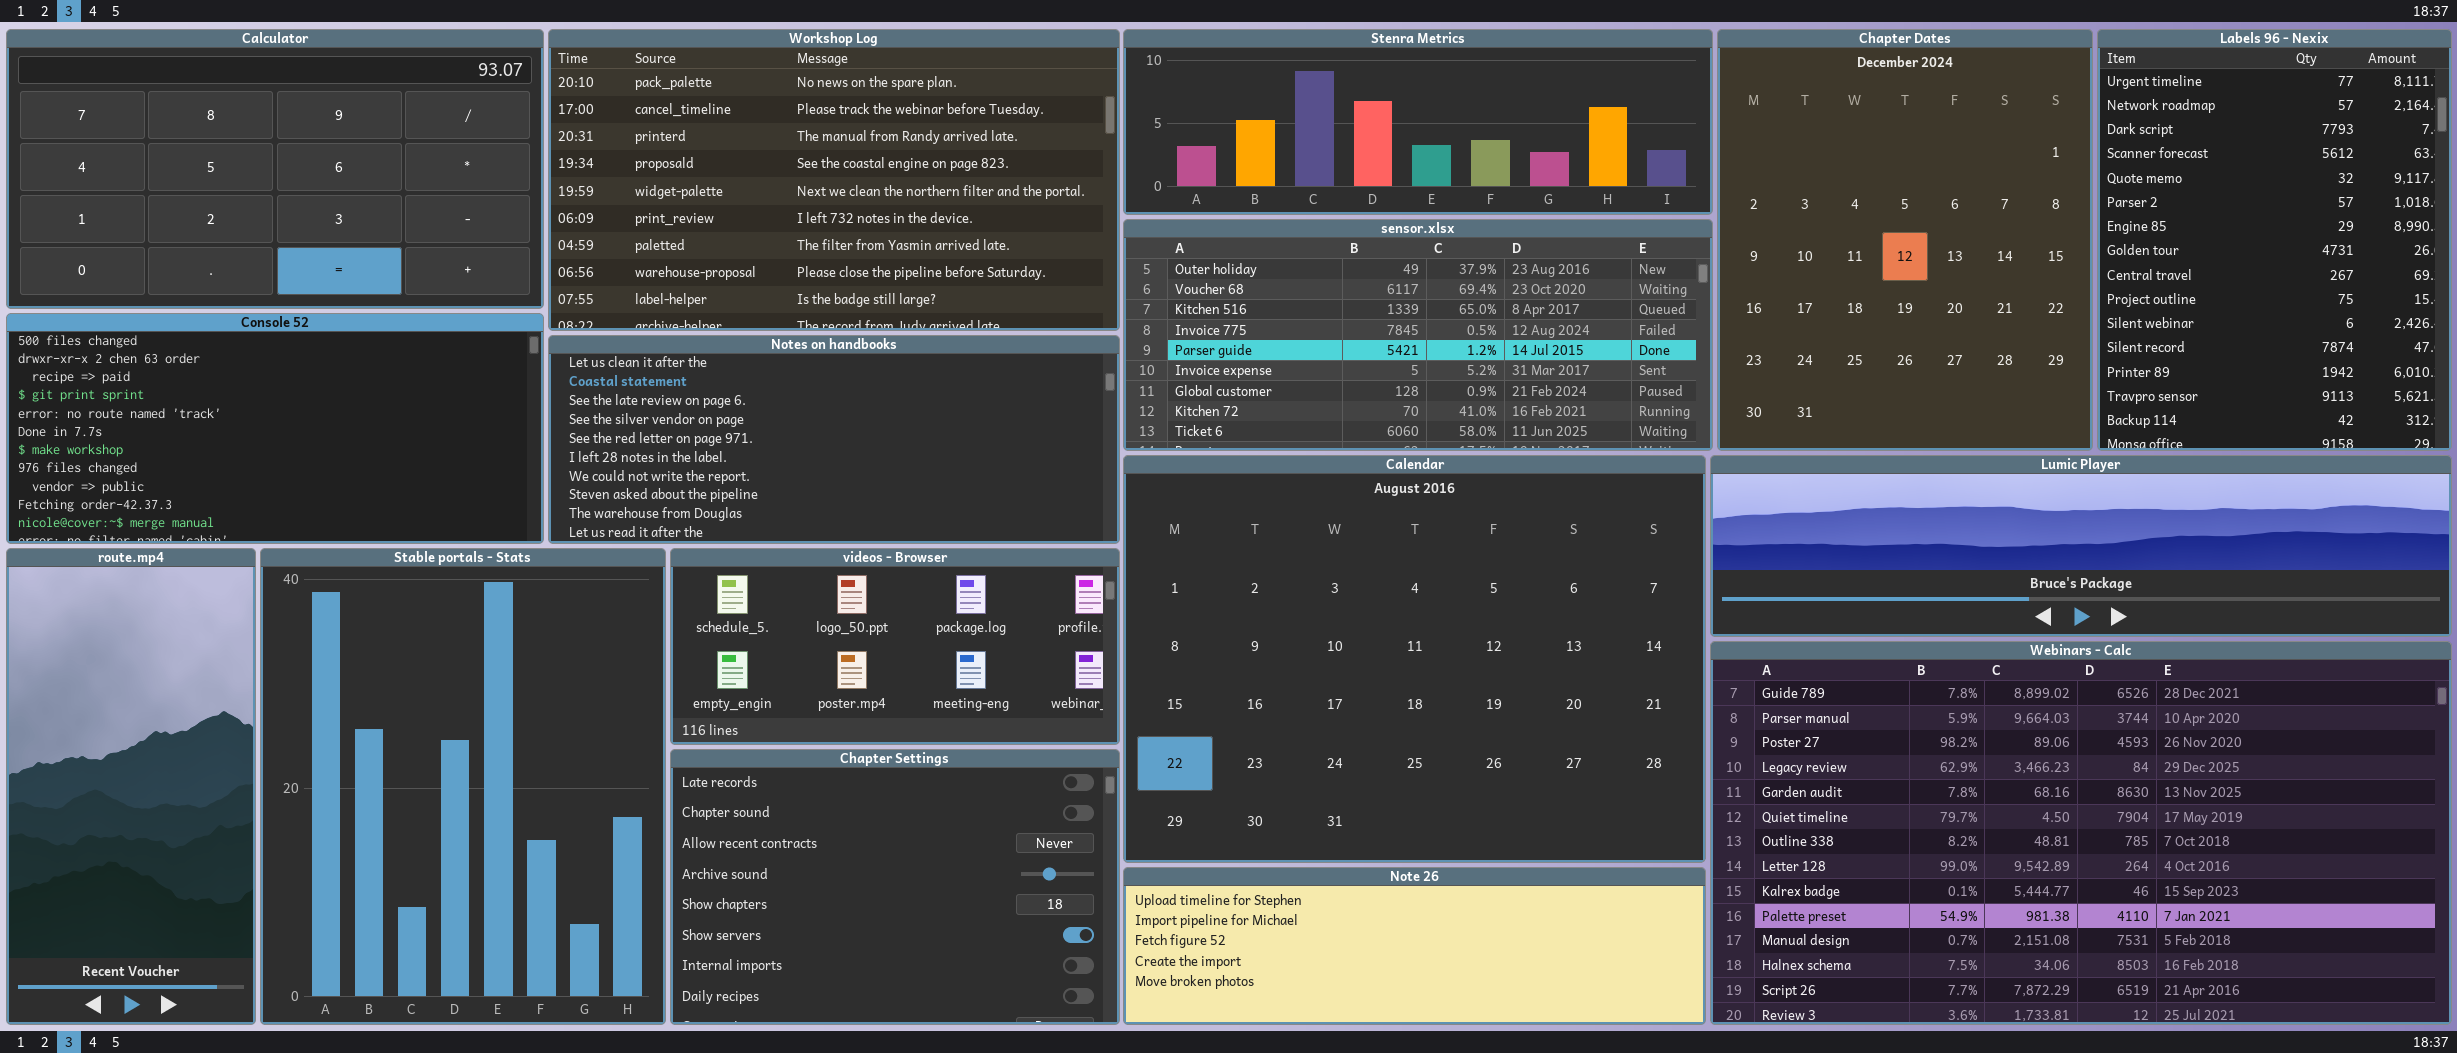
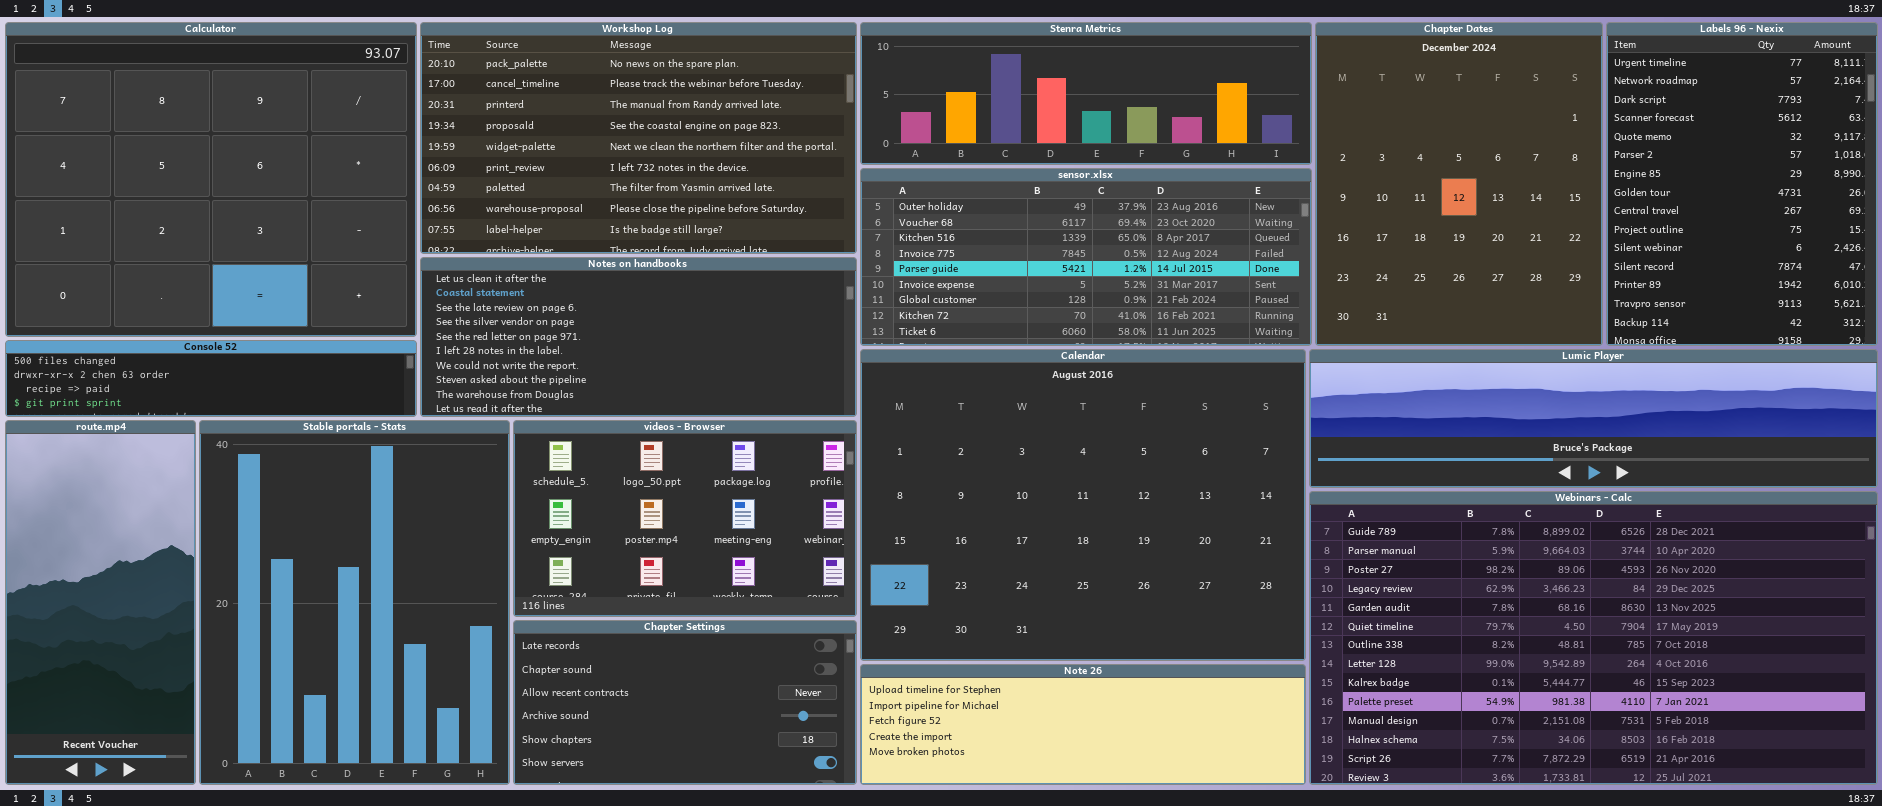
Calculator: [6,29,544,309] -> [5,22,417,337], resized
Console 52: [6,313,544,544] -> [5,340,417,417], resized
videos - Browser: [670,548,1120,745] -> [513,420,857,617], resized
Chapter Settings: [670,749,1120,1025] -> [513,620,857,785], resized

